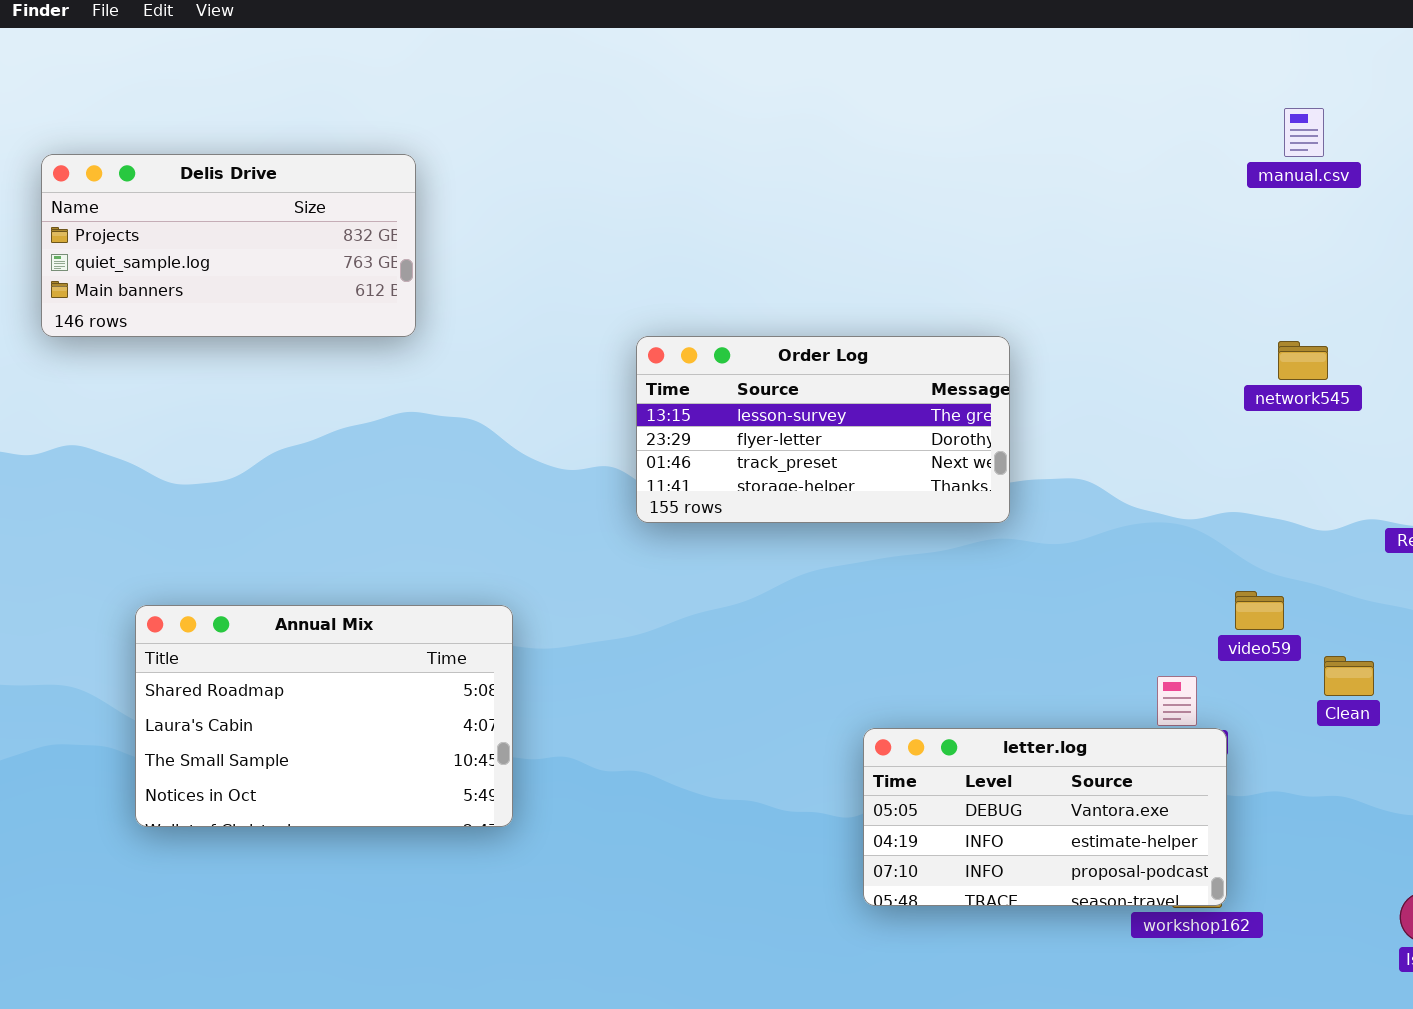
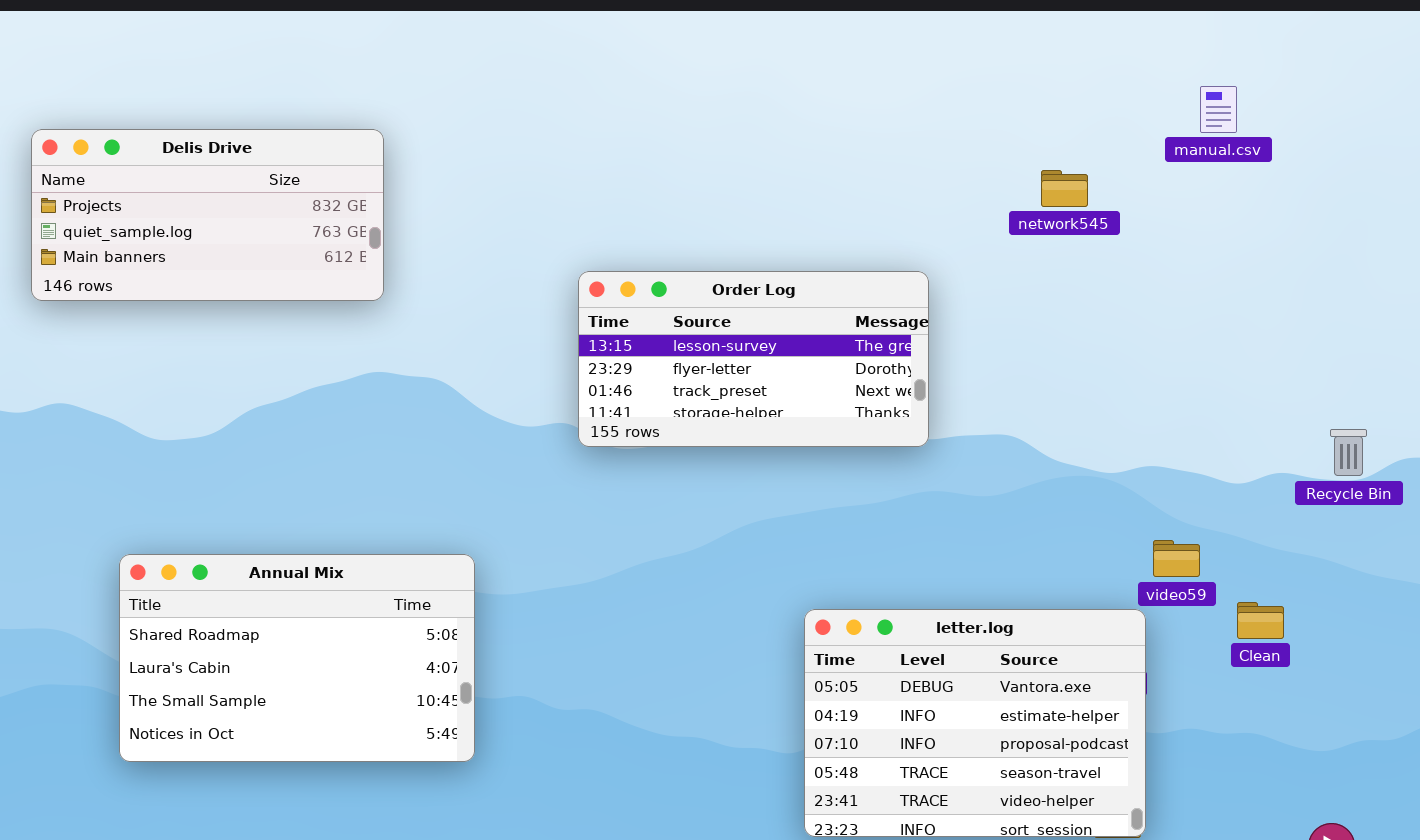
Order Log: [636,336,1010,523] -> [578,271,929,447], moved
network545: [1278,341,1328,380] -> [1041,170,1088,207], moved
letter.log: [863,728,1227,906] -> [804,609,1146,837], resized

